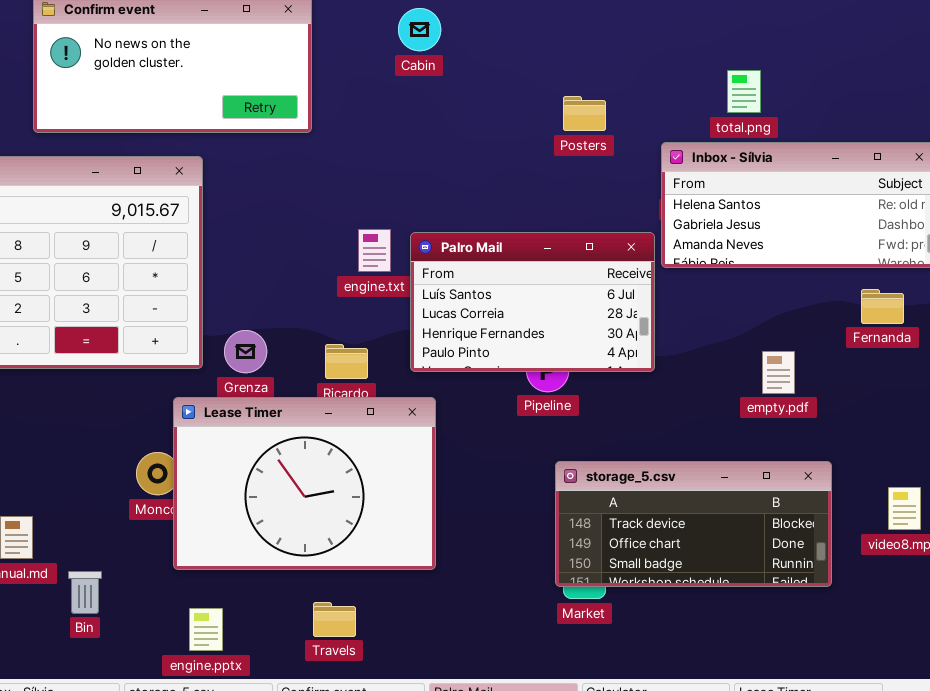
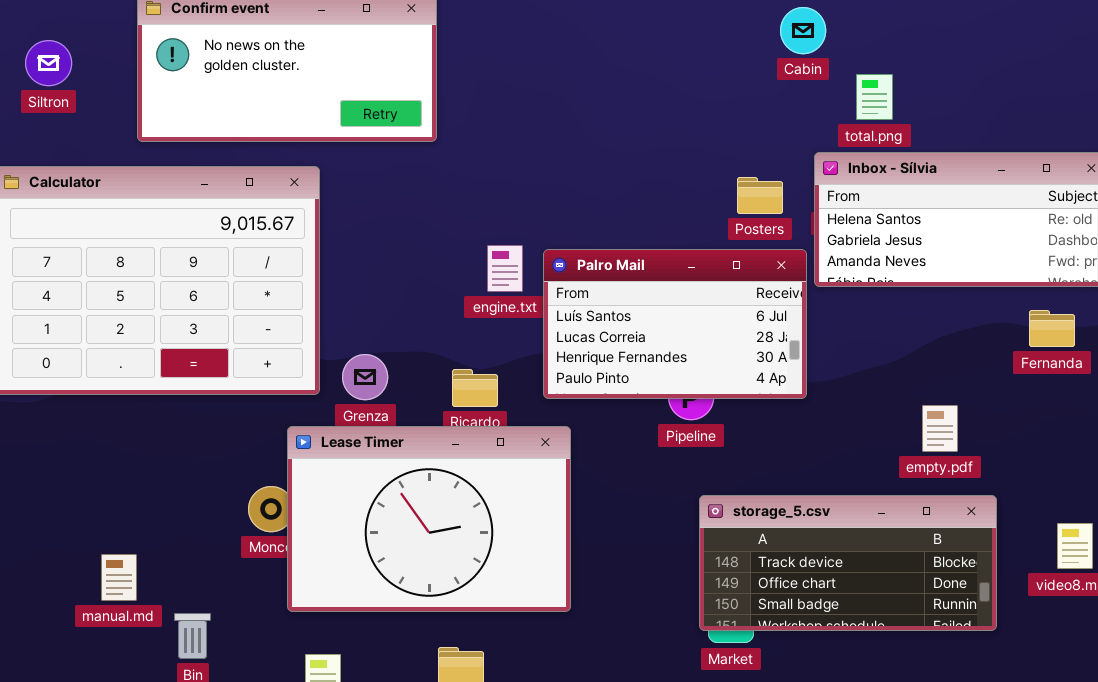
Cabin: [398,8,441,51] -> [780,7,826,54], moved
total.png: [727,70,761,113] -> [856,74,893,120], moved
Posters: [563,96,606,131] -> [737,177,783,214], moved
empty.pdf: [762,351,795,394] -> [922,405,958,452], moved

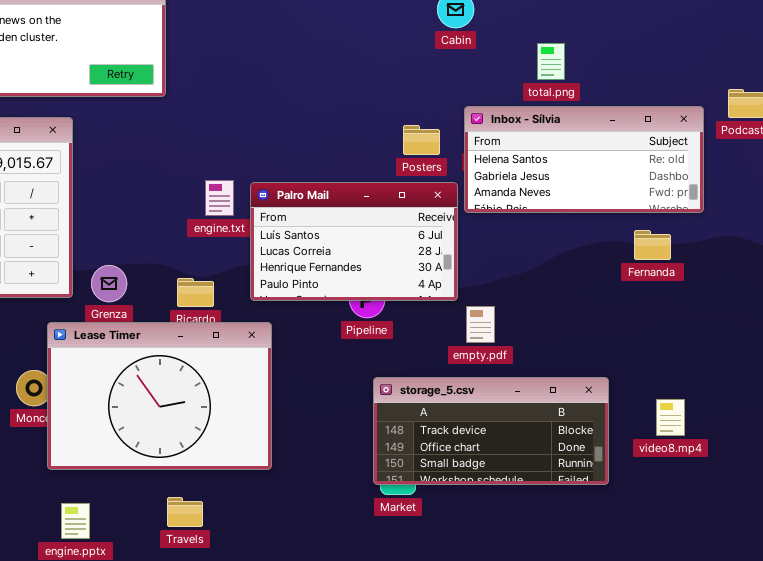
total.png: [856,74,893,120] -> [537,43,565,80], moved
empty.pdf: [922,405,958,452] -> [466,306,495,343], moved

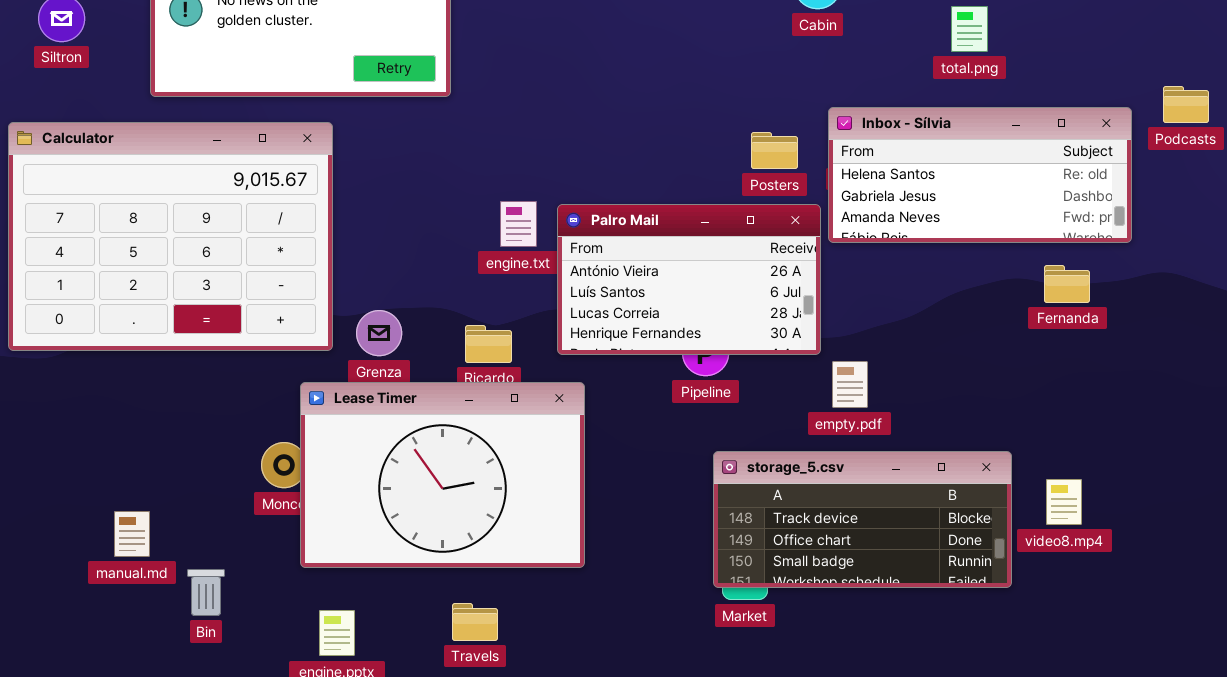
total.png: [537,43,565,80] -> [951,6,988,52], moved
Palro Mail: [250,182,458,301] -> [557,204,821,355], scrolled up 1 row
video8.mp4: [656,399,685,436] -> [1046,479,1082,525], moved

